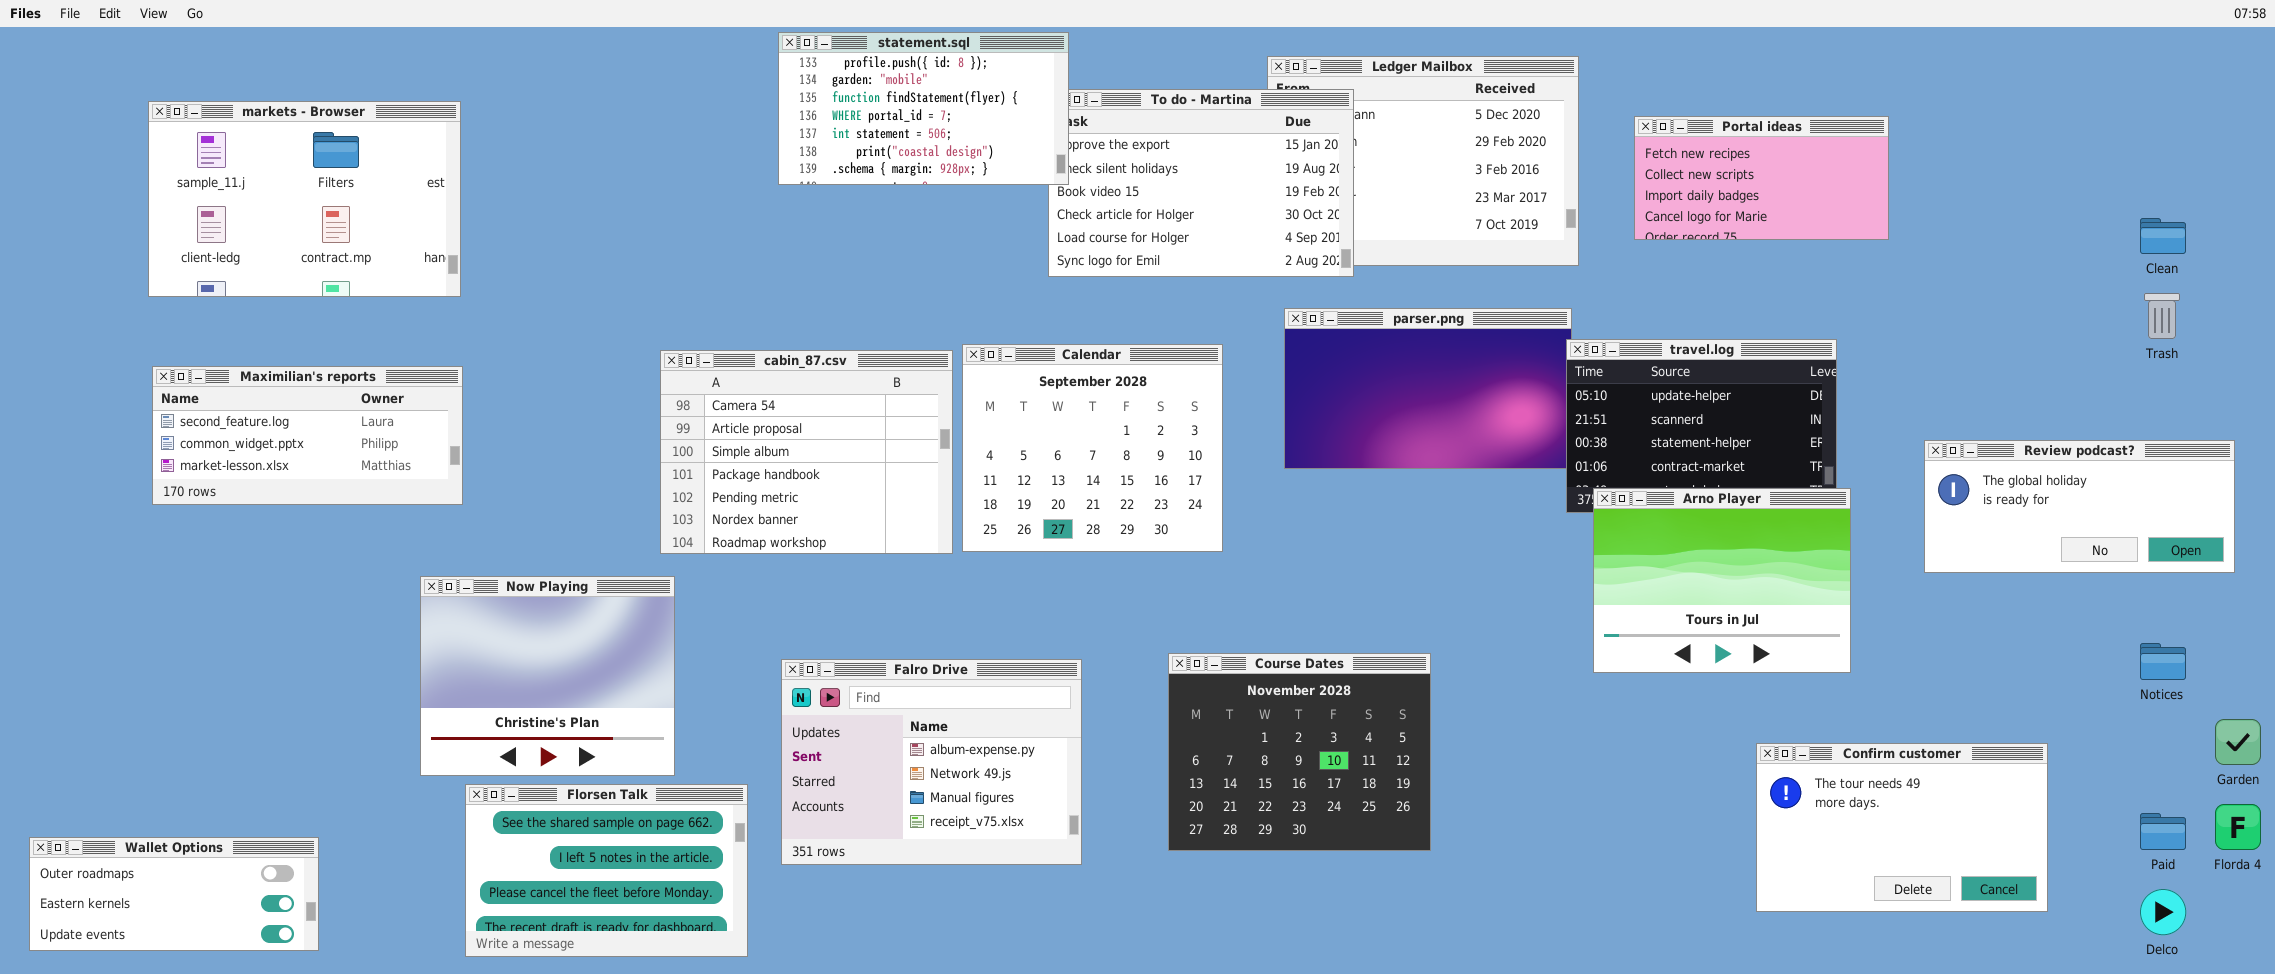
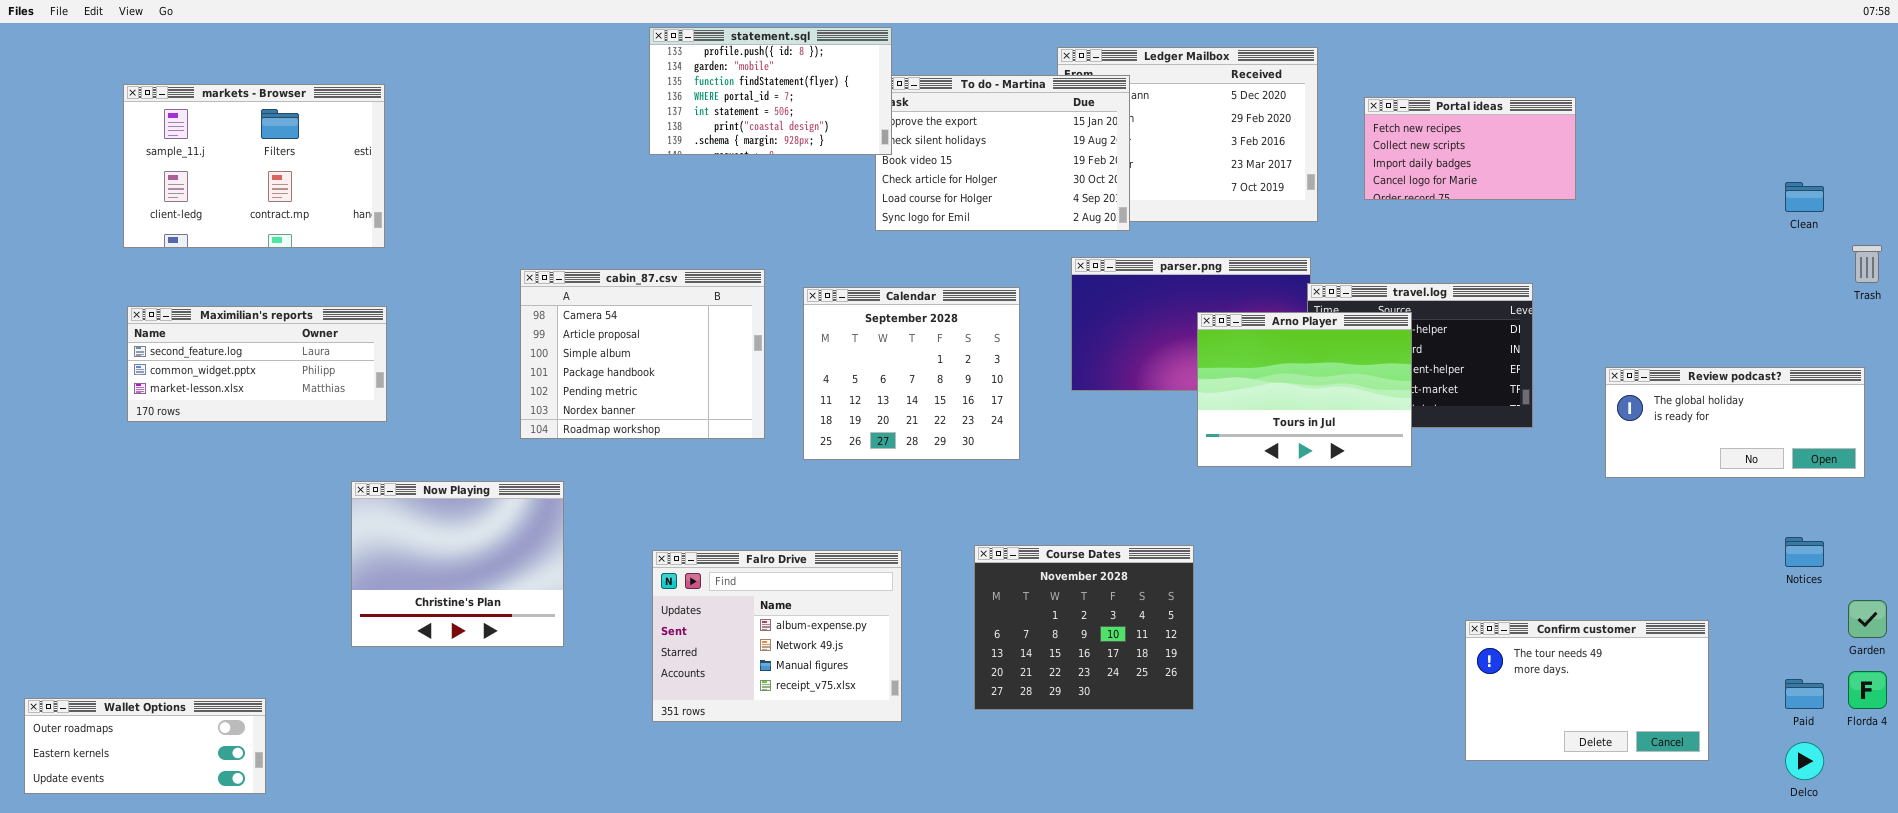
Trash: [2144,293,2180,339] -> [1852,245,1882,283], moved
cabin_87.csv: [660,350,953,554] -> [520,269,765,439], moved
Arno Player: [1593,488,1851,673] -> [1197,312,1412,467], moved
Florsen Talk: [465,784,748,957] -> none, closed

